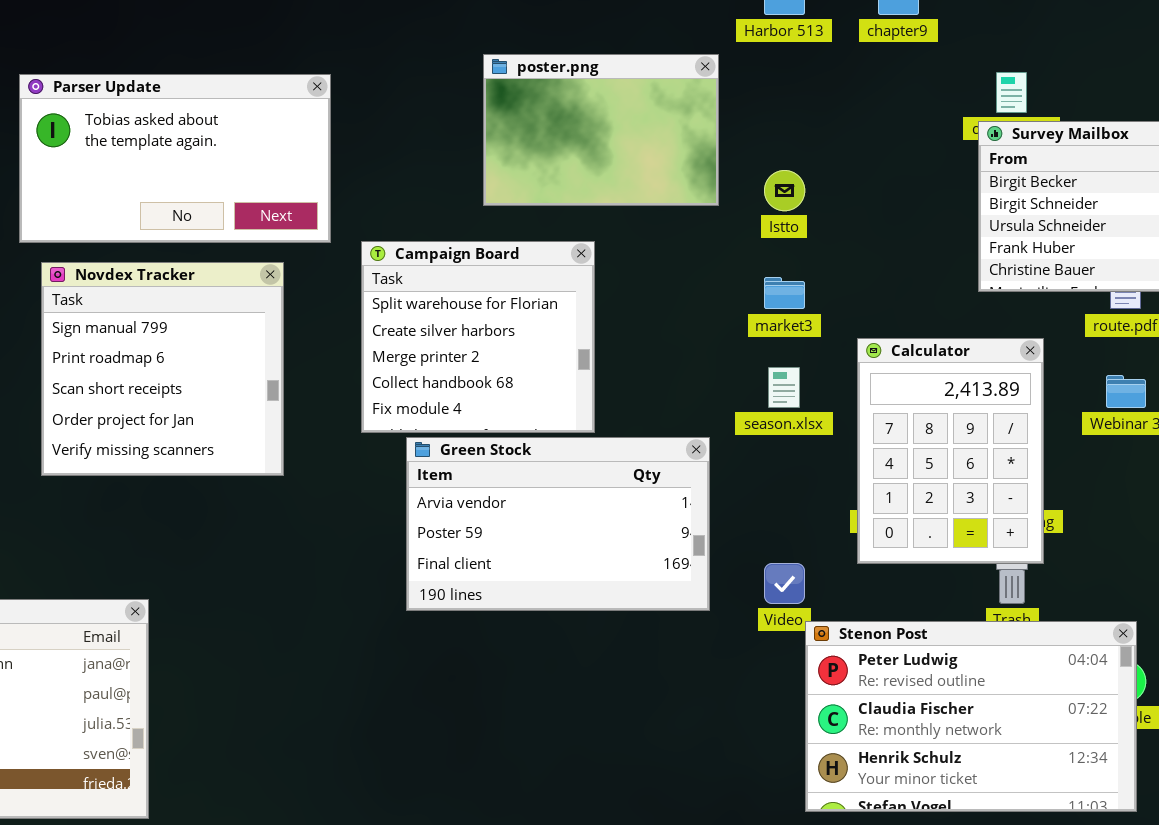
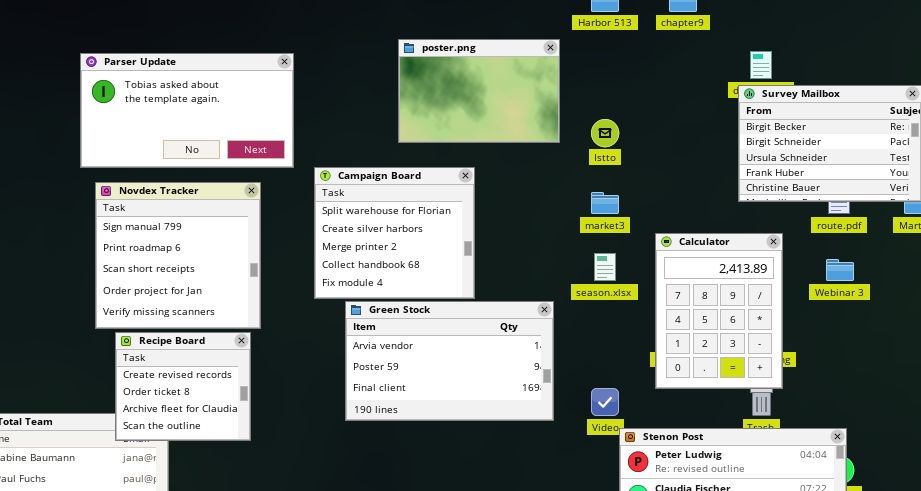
Recipe Board: none -> [115,332,251,441], opened

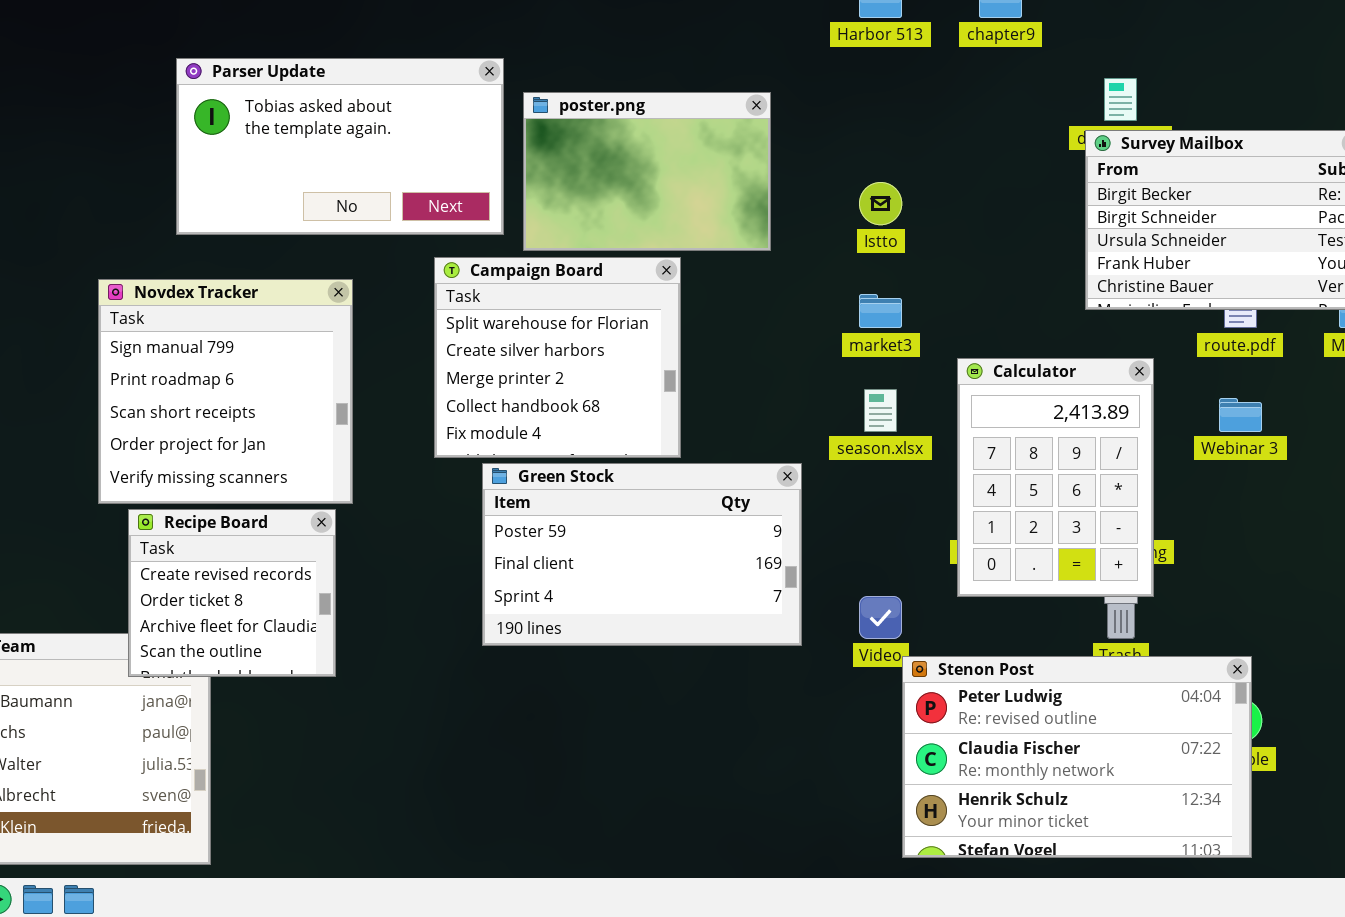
poster.png: [398,39,560,143] -> [523,92,771,251], moved
Parser Update: [80,53,294,168] -> [176,58,504,235], moved
Green Stock: [345,301,554,421] -> [482,463,802,646], scrolled down 1 row

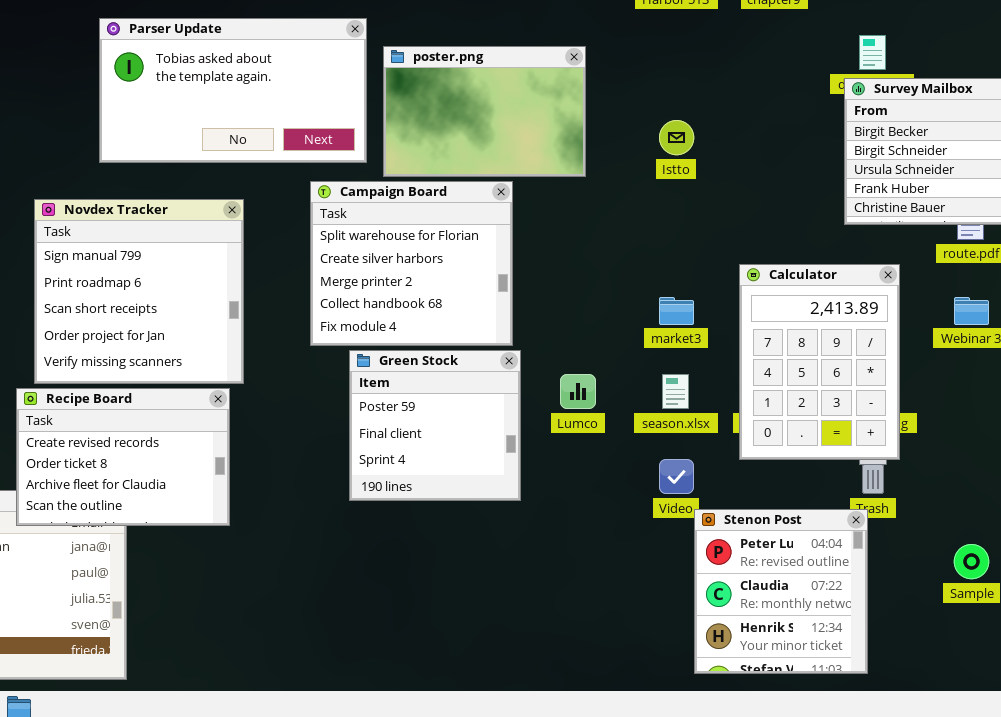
market3: [859,294,902,328] -> [659,297,694,325], moved
season.xlsx: [864,389,897,432] -> [662,374,689,409], moved
Green Stock: [482,463,802,646] -> [349,350,521,501], resized
Recipe Board: [128,509,336,677] -> [16,388,230,526], resized
Stenon Post: [902,656,1252,858] -> [694,509,868,674], resized

